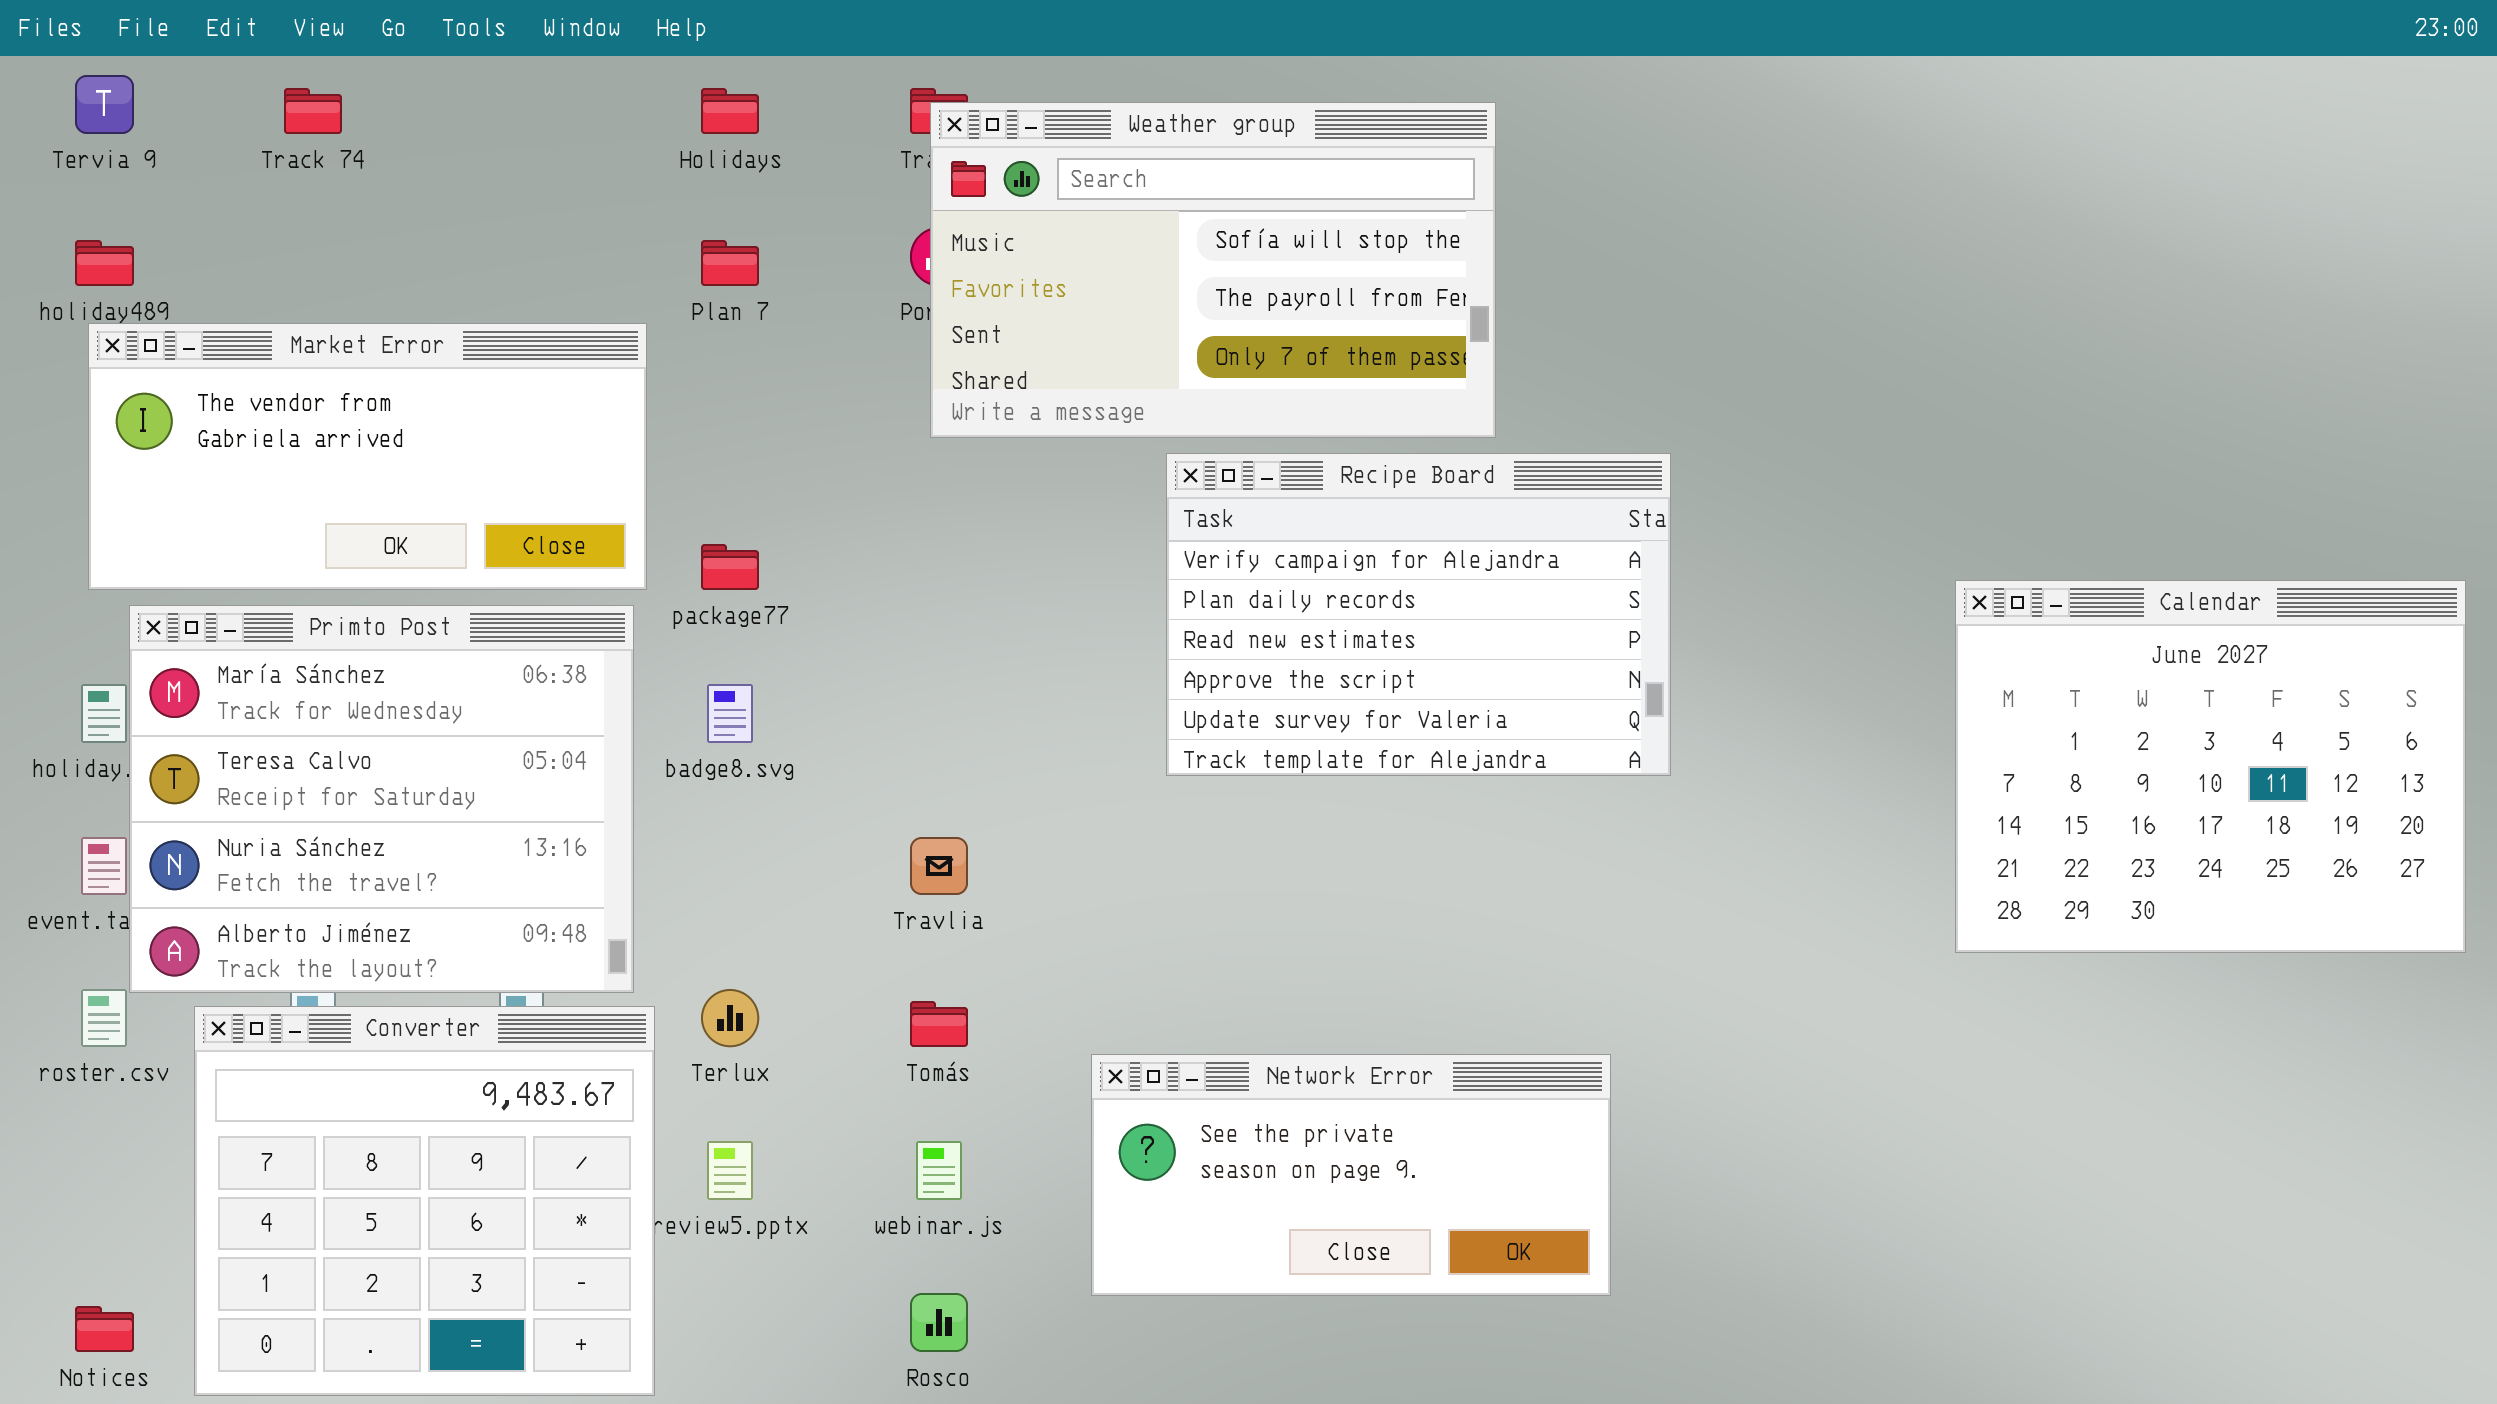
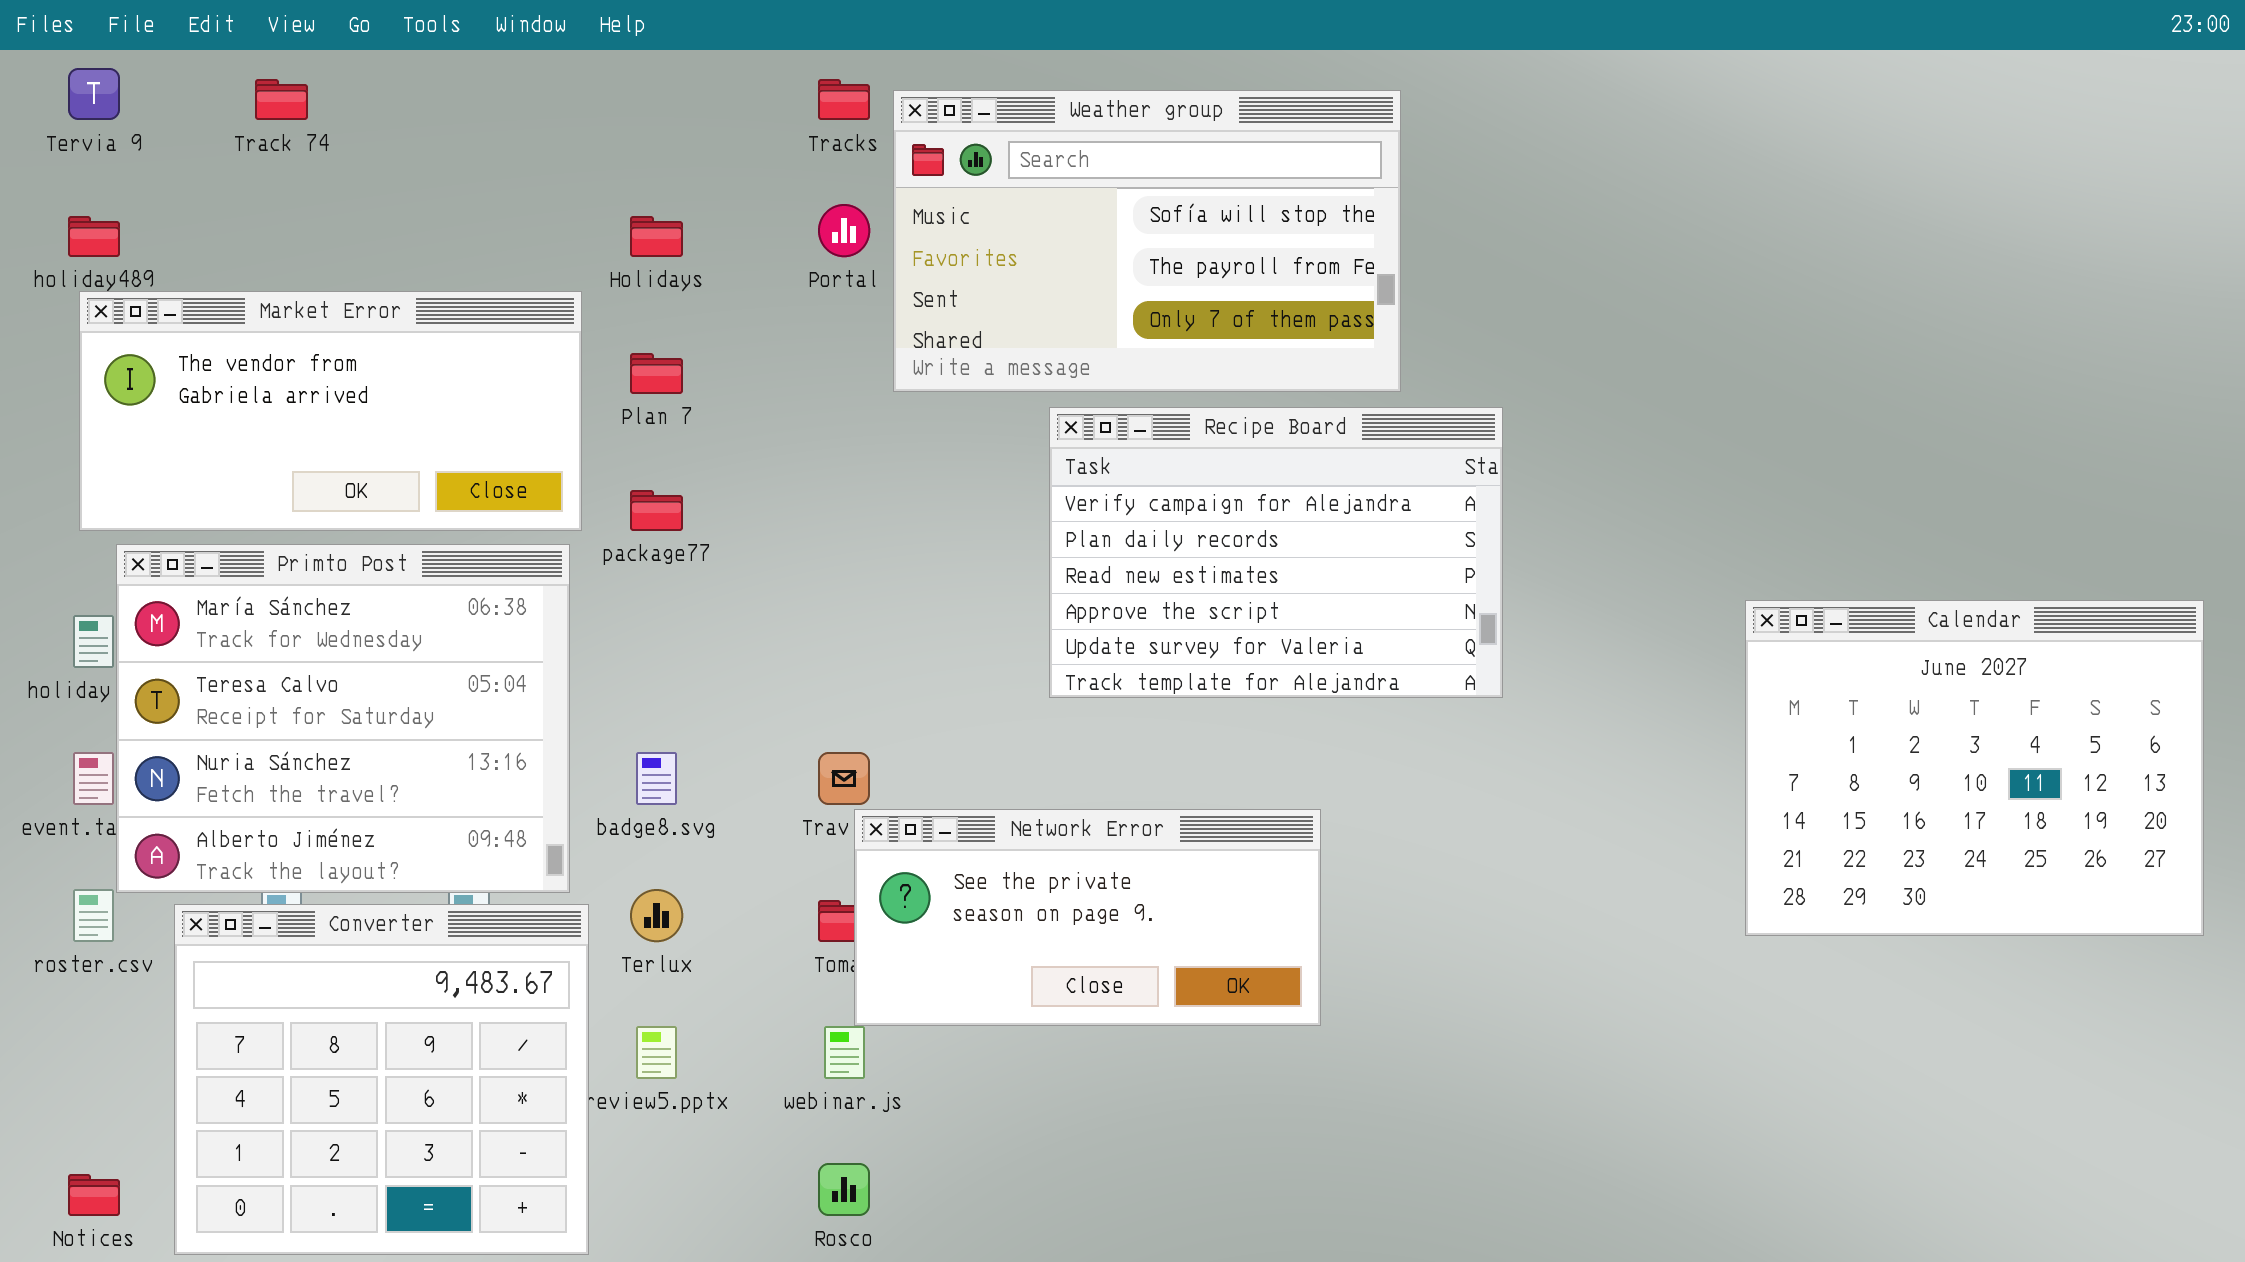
Holidays: [701,88,759,134] -> [630,216,683,257], moved
Weather group: [930,102,1496,438] -> [893,90,1401,392], moved
Plan 7: [701,240,759,286] -> [630,353,683,394], moved
Calendar: [1955,580,2466,953] -> [1745,600,2204,936], moved
badge8.svg: [707,684,753,743] -> [636,752,677,805], moved
Network Error: [1091,1054,1611,1296] -> [854,809,1321,1026], moved

